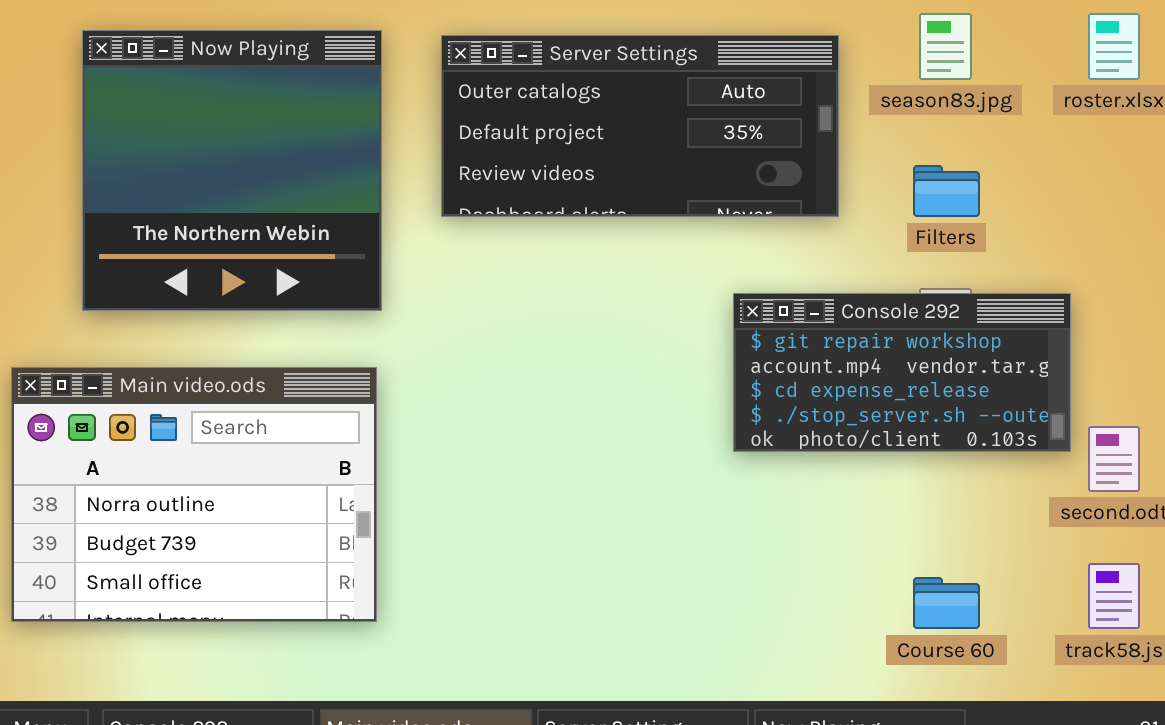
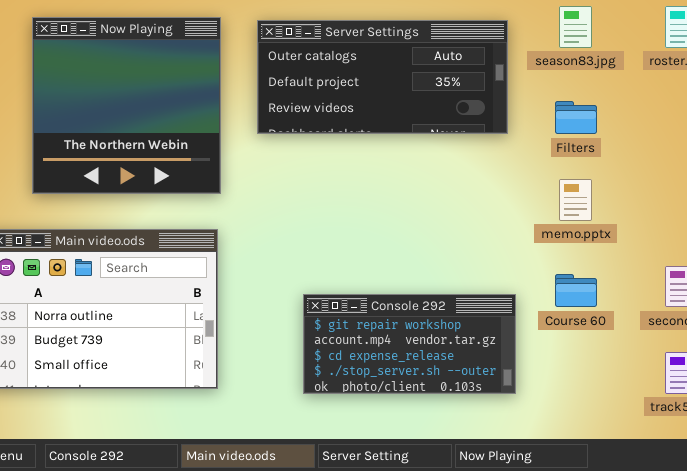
Console 292: [733,293,1071,452] -> [303,294,516,394], moved
Course 60: [913,577,980,629] -> [555,274,597,307], moved

